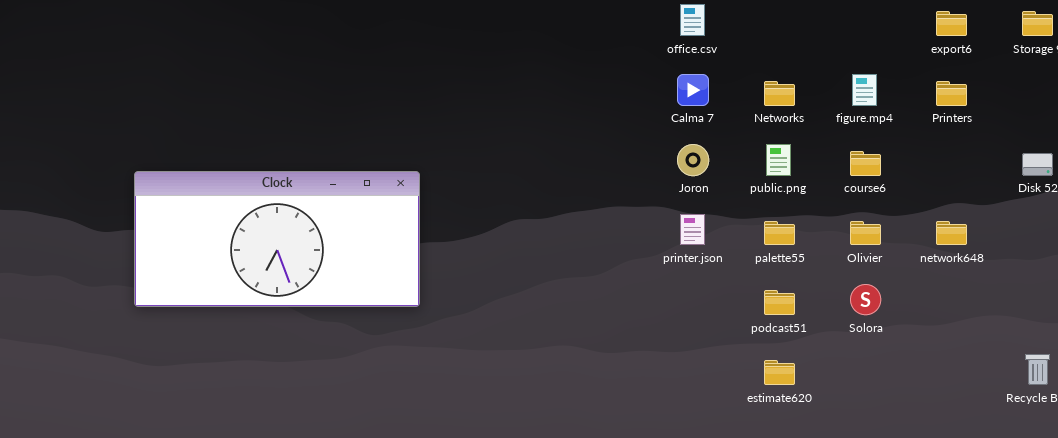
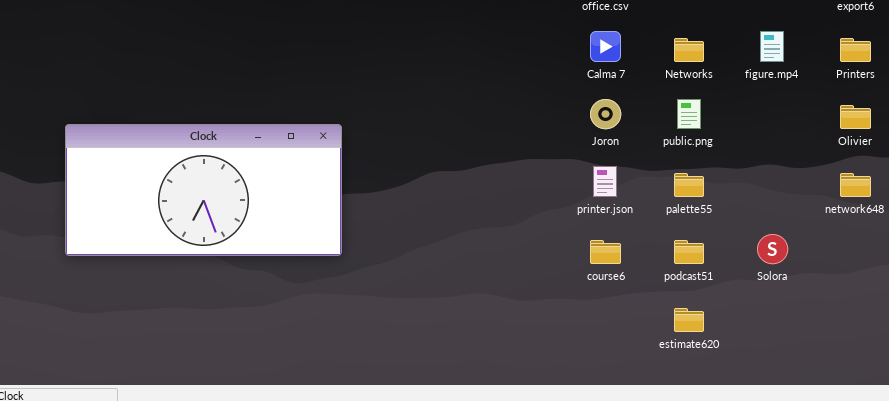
course6: [850,151,881,176] -> [590,240,621,264], moved
Olivier: [850,221,881,245] -> [840,105,871,129], moved

